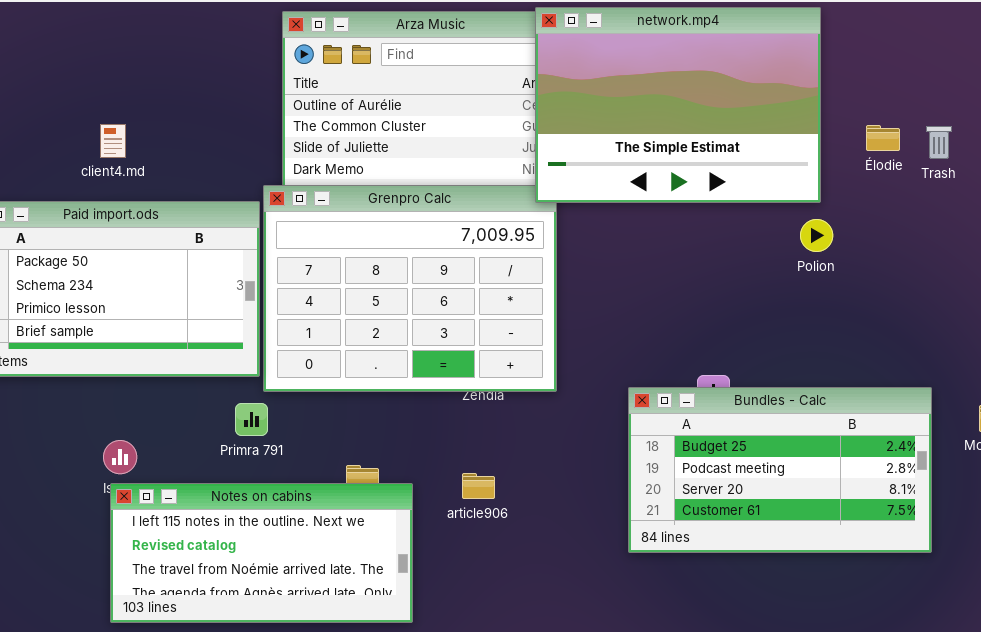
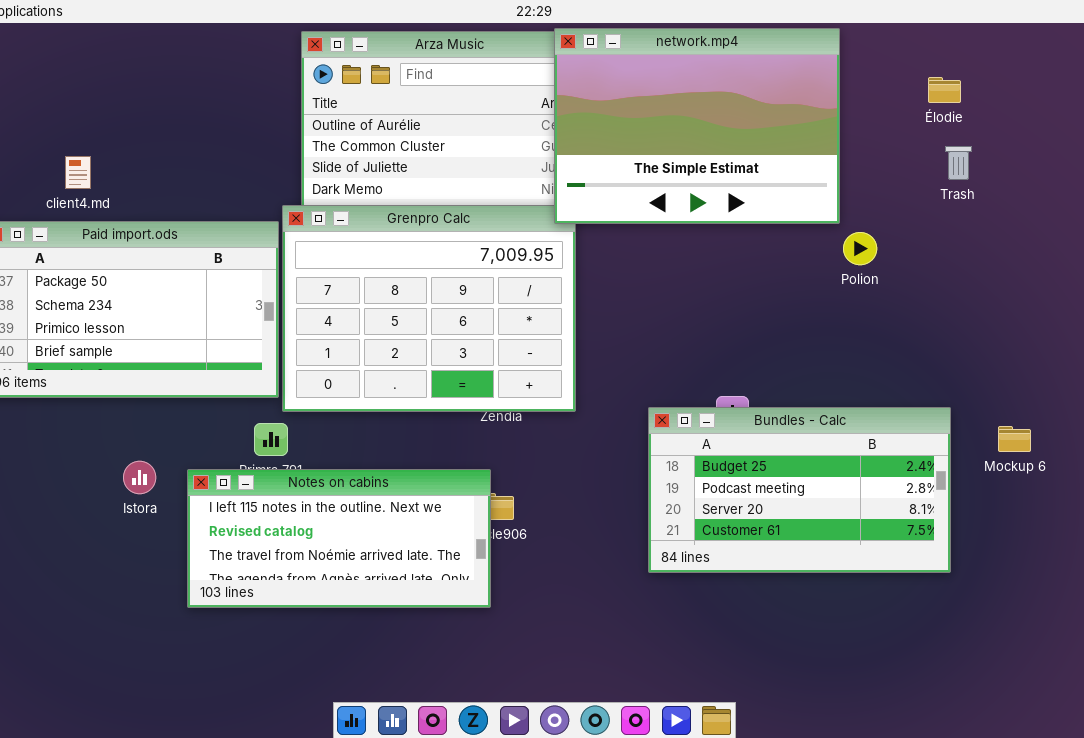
client4.md: [100,124,126,158] -> [65,156,91,189], moved
Élodie: [866,125,900,151] -> [928,77,961,103], moved
Polion: [800,219,833,252] -> [843,232,877,265], moved
Notes on cabins: [110,483,413,623] -> [187,469,491,608], moved

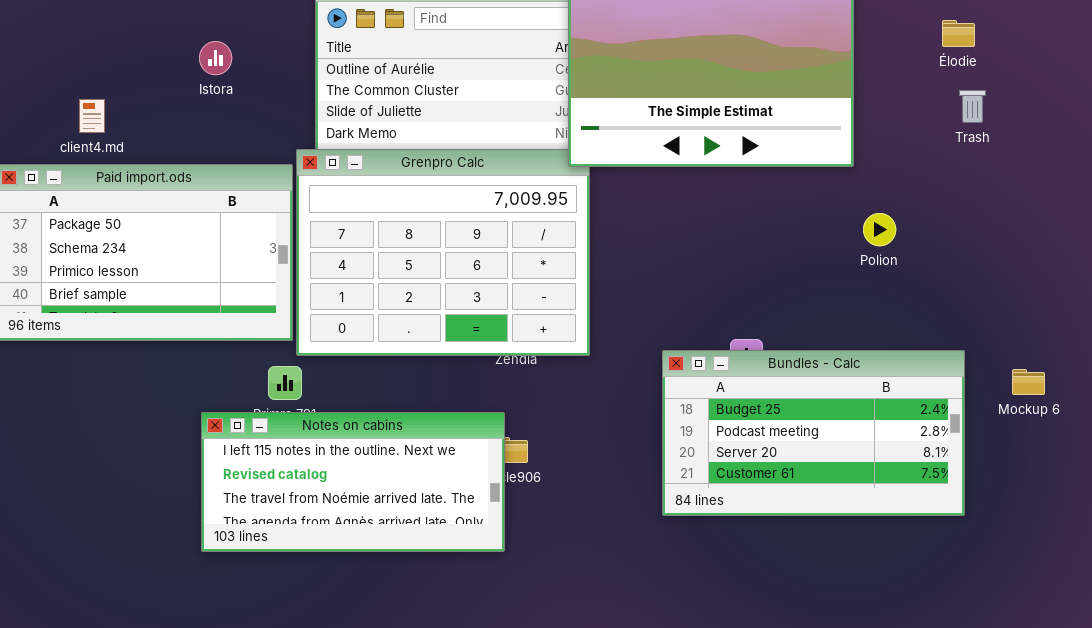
Polion: [843,232,877,265] -> [863,213,896,246], moved
Istora: [123,461,156,494] -> [199,41,232,75], moved

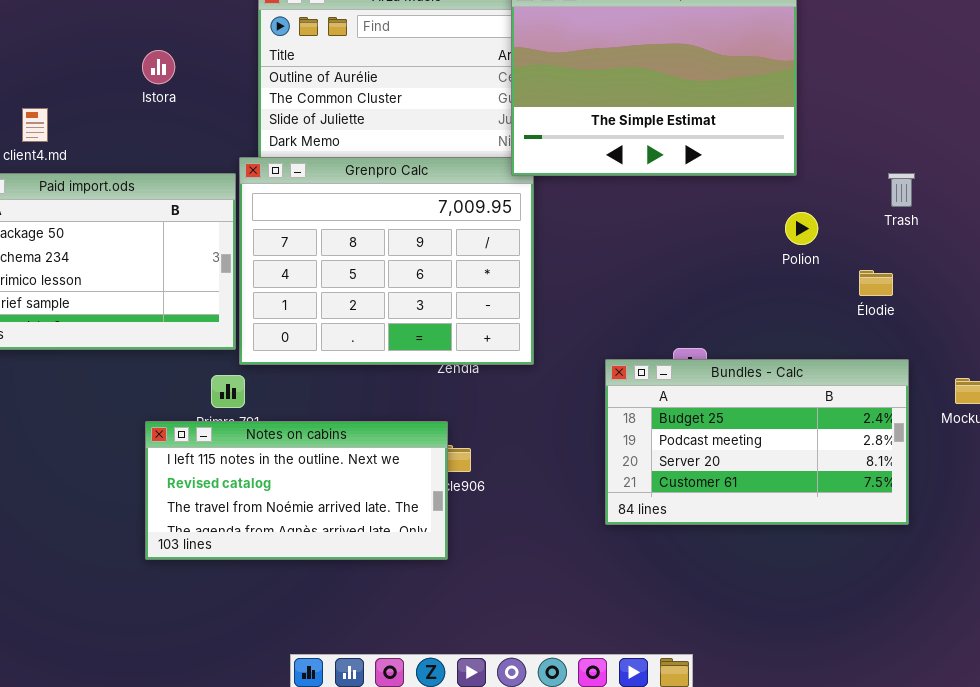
Élodie: [942,20,975,47] -> [859,270,893,296], moved
Trash: [959,90,986,123] -> [888,173,915,207], moved
Polion: [863,213,896,246] -> [785,212,818,245], moved

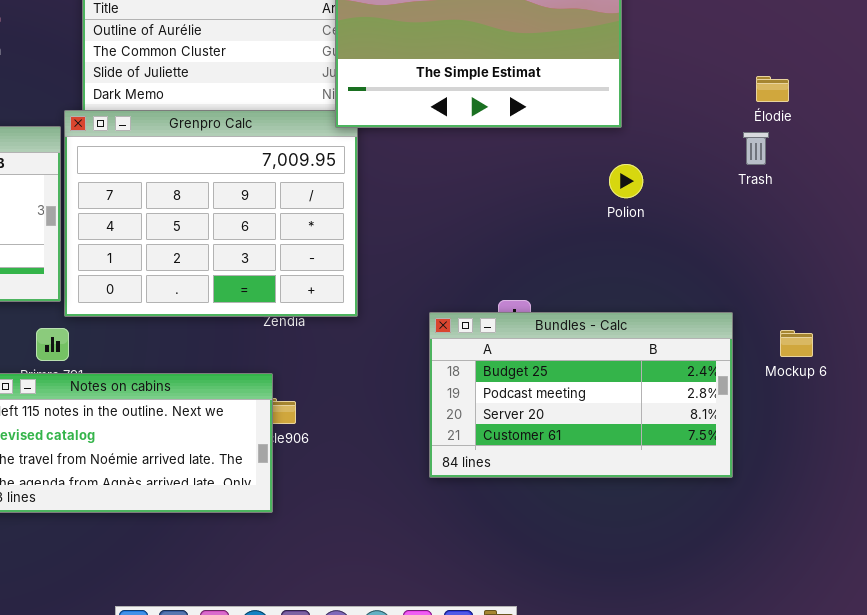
Trash: [888,173,915,207] -> [743,132,769,165], moved
Élodie: [859,270,893,296] -> [756,76,789,102], moved

